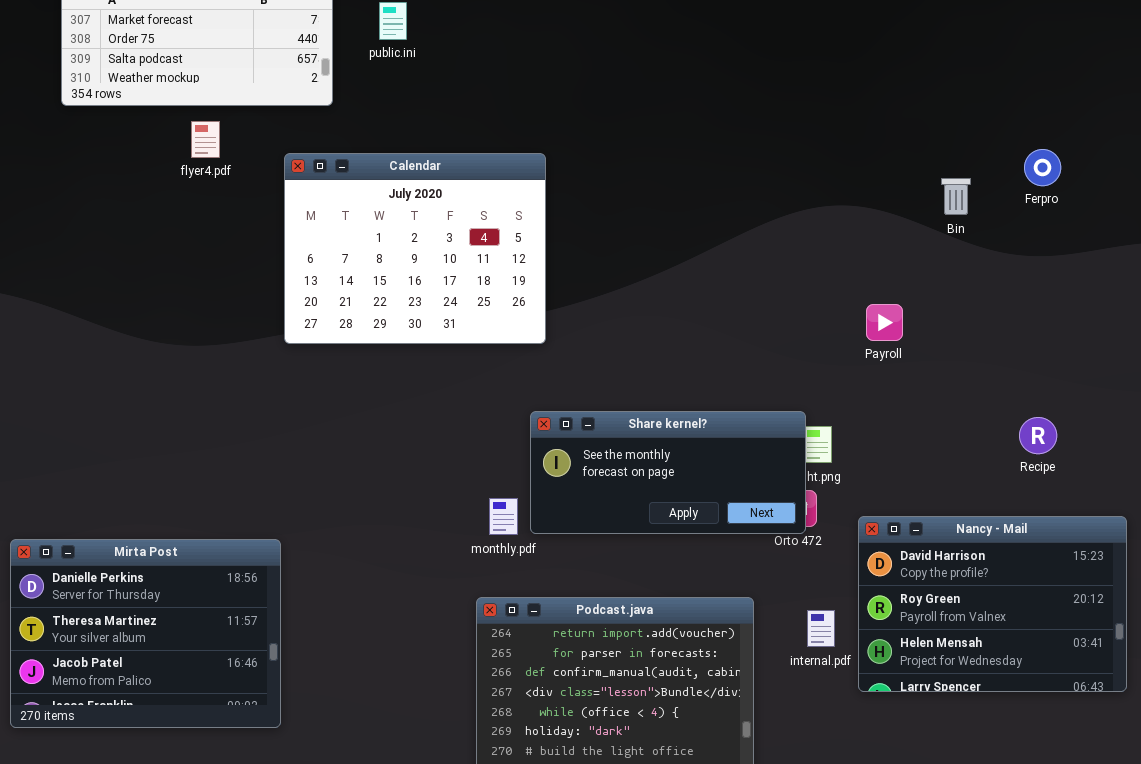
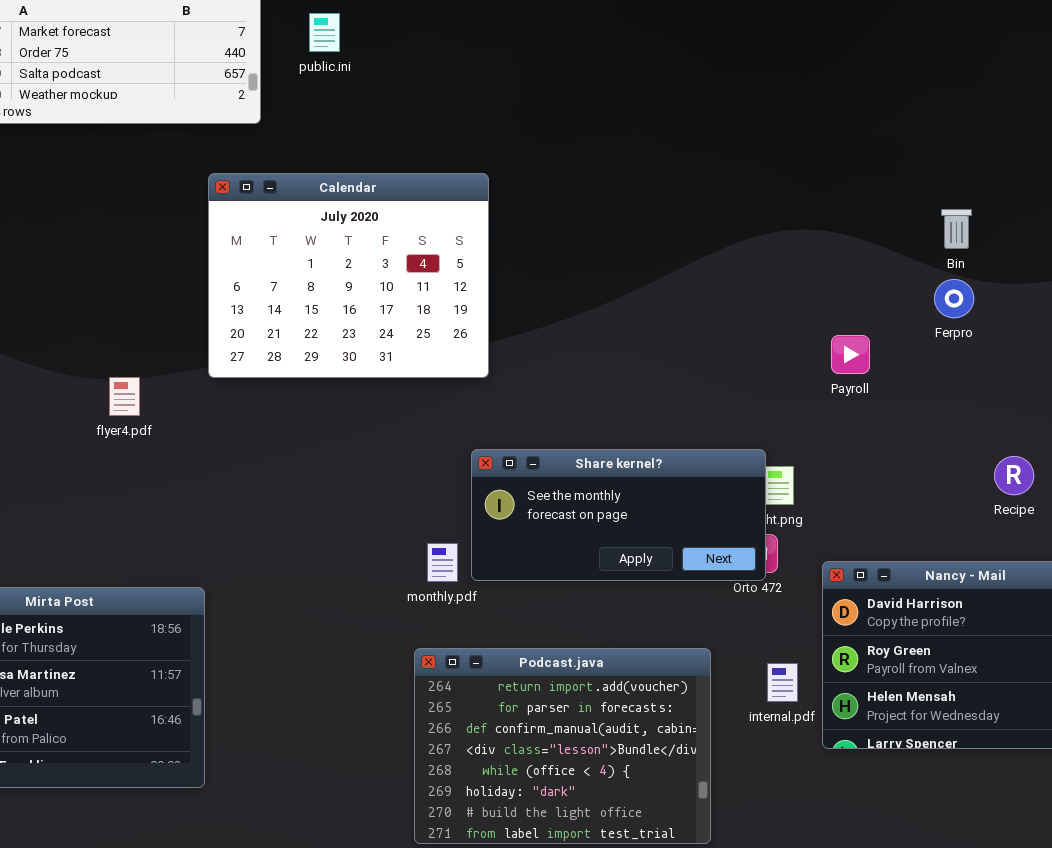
flyer4.pdf: [191,121,220,158] -> [109,377,140,416], moved
Ferpro: [1024,149,1061,186] -> [934,279,974,318], moved
Bin: [941,178,971,215] -> [941,209,972,249], moved

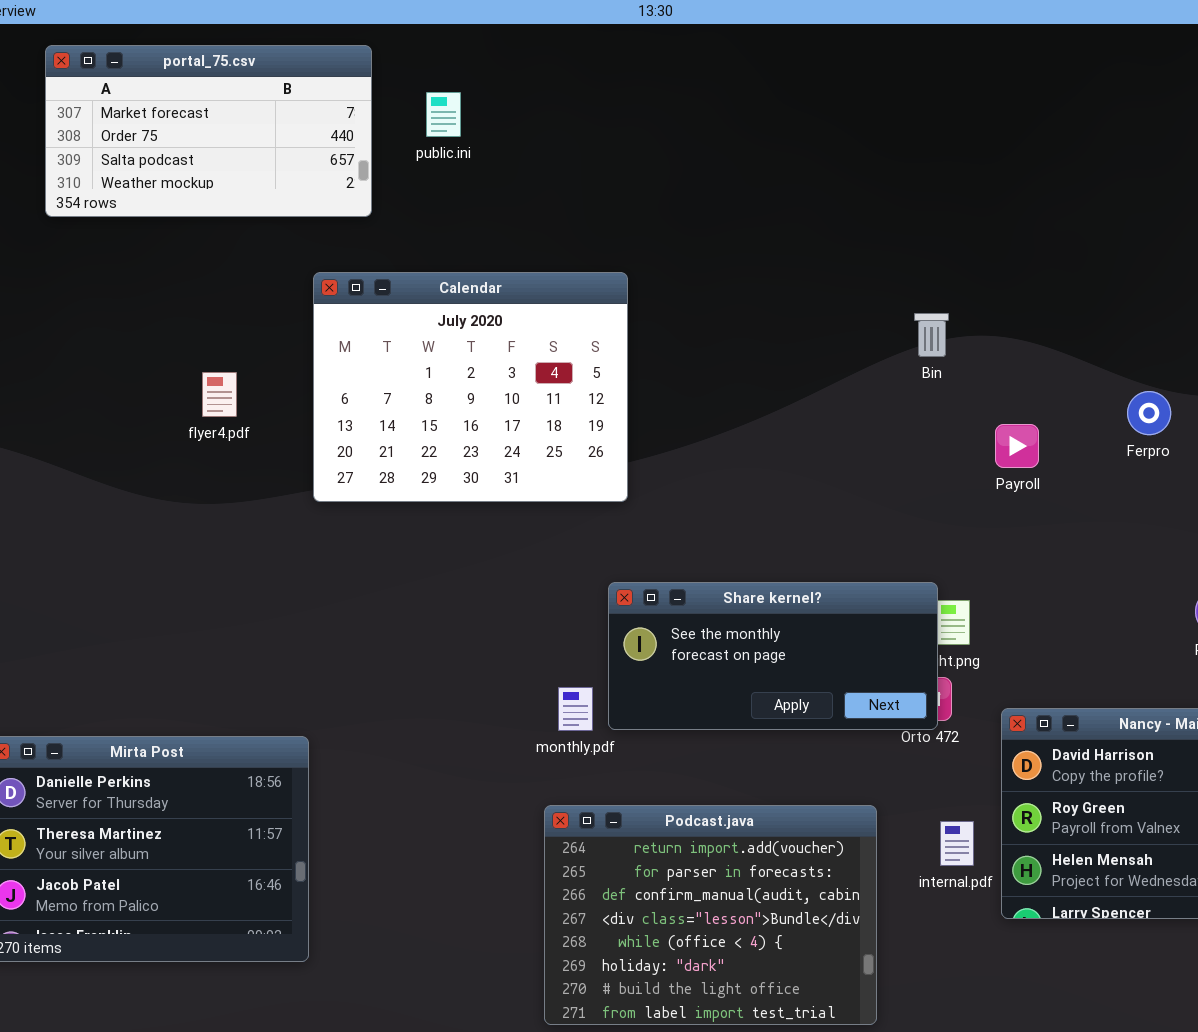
Bin: [941,209,972,249] -> [914,313,949,357], moved
Payroll: [831,335,870,374] -> [995,424,1039,468], moved
flyer4.pdf: [109,377,140,416] -> [202,372,237,417], moved

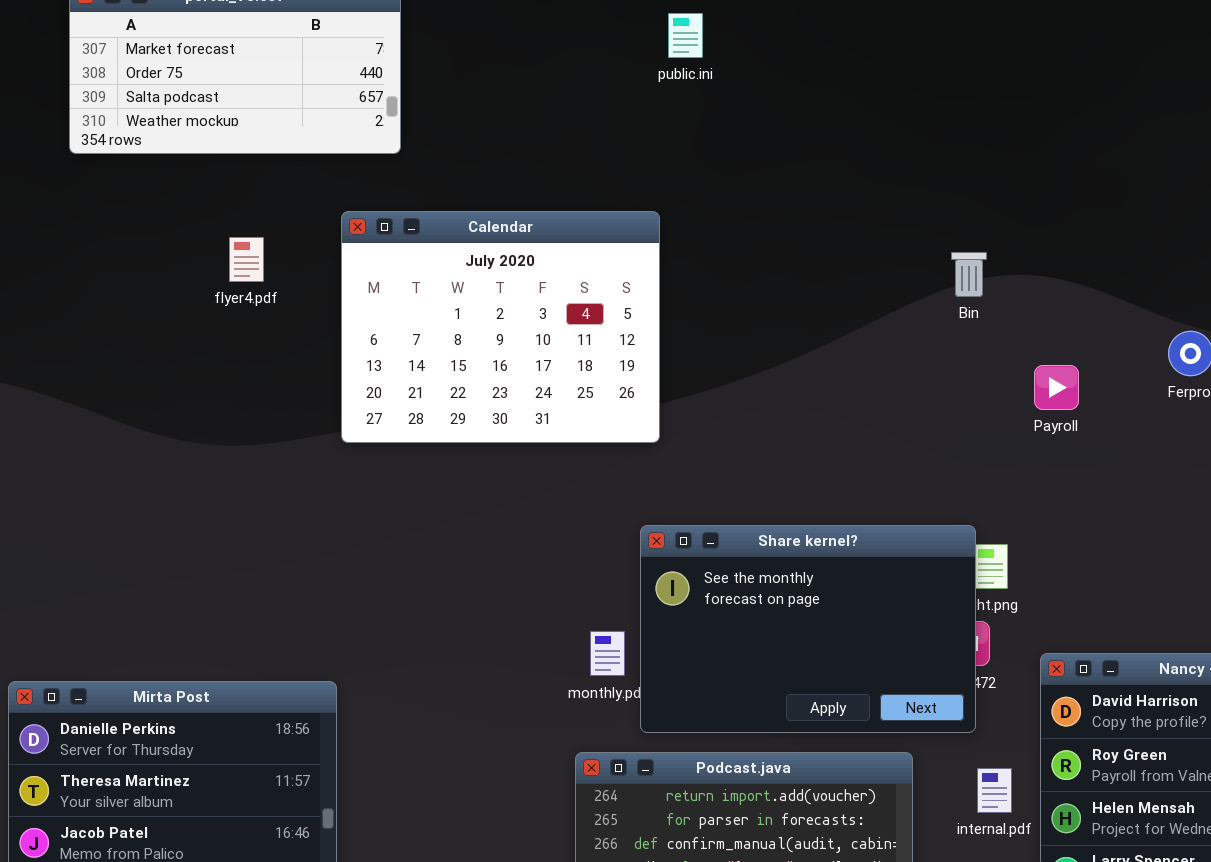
public.ini: [426,92,461,137] -> [668,13,703,58], moved
flyer4.pdf: [202,372,237,417] -> [229,237,264,282], moved
Share kernel?: [608,582,938,730] -> [640,525,976,733], resized

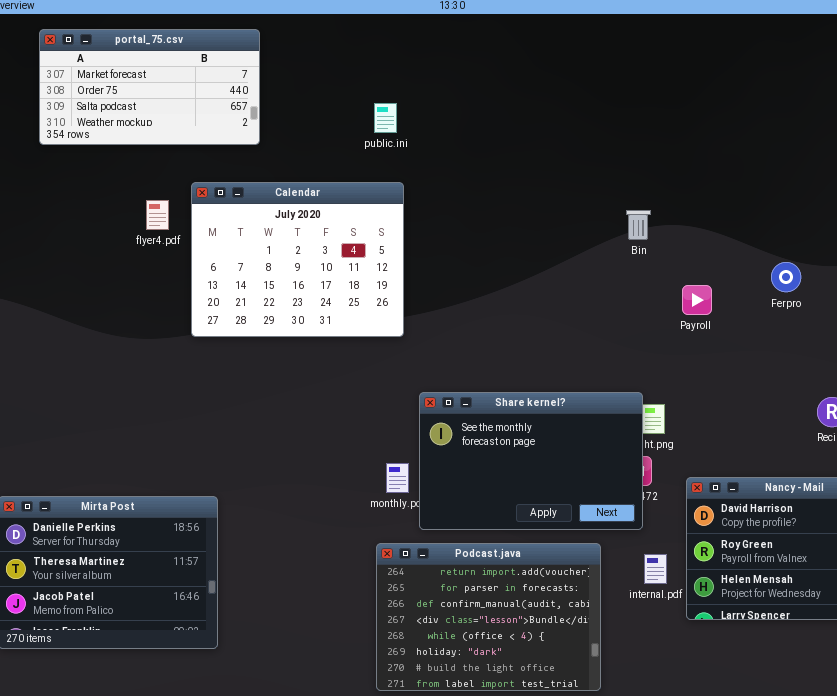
public.ini: [668,13,703,58] -> [374,103,397,133], moved
Calendar: [341,211,660,443] -> [191,182,404,337], moved

